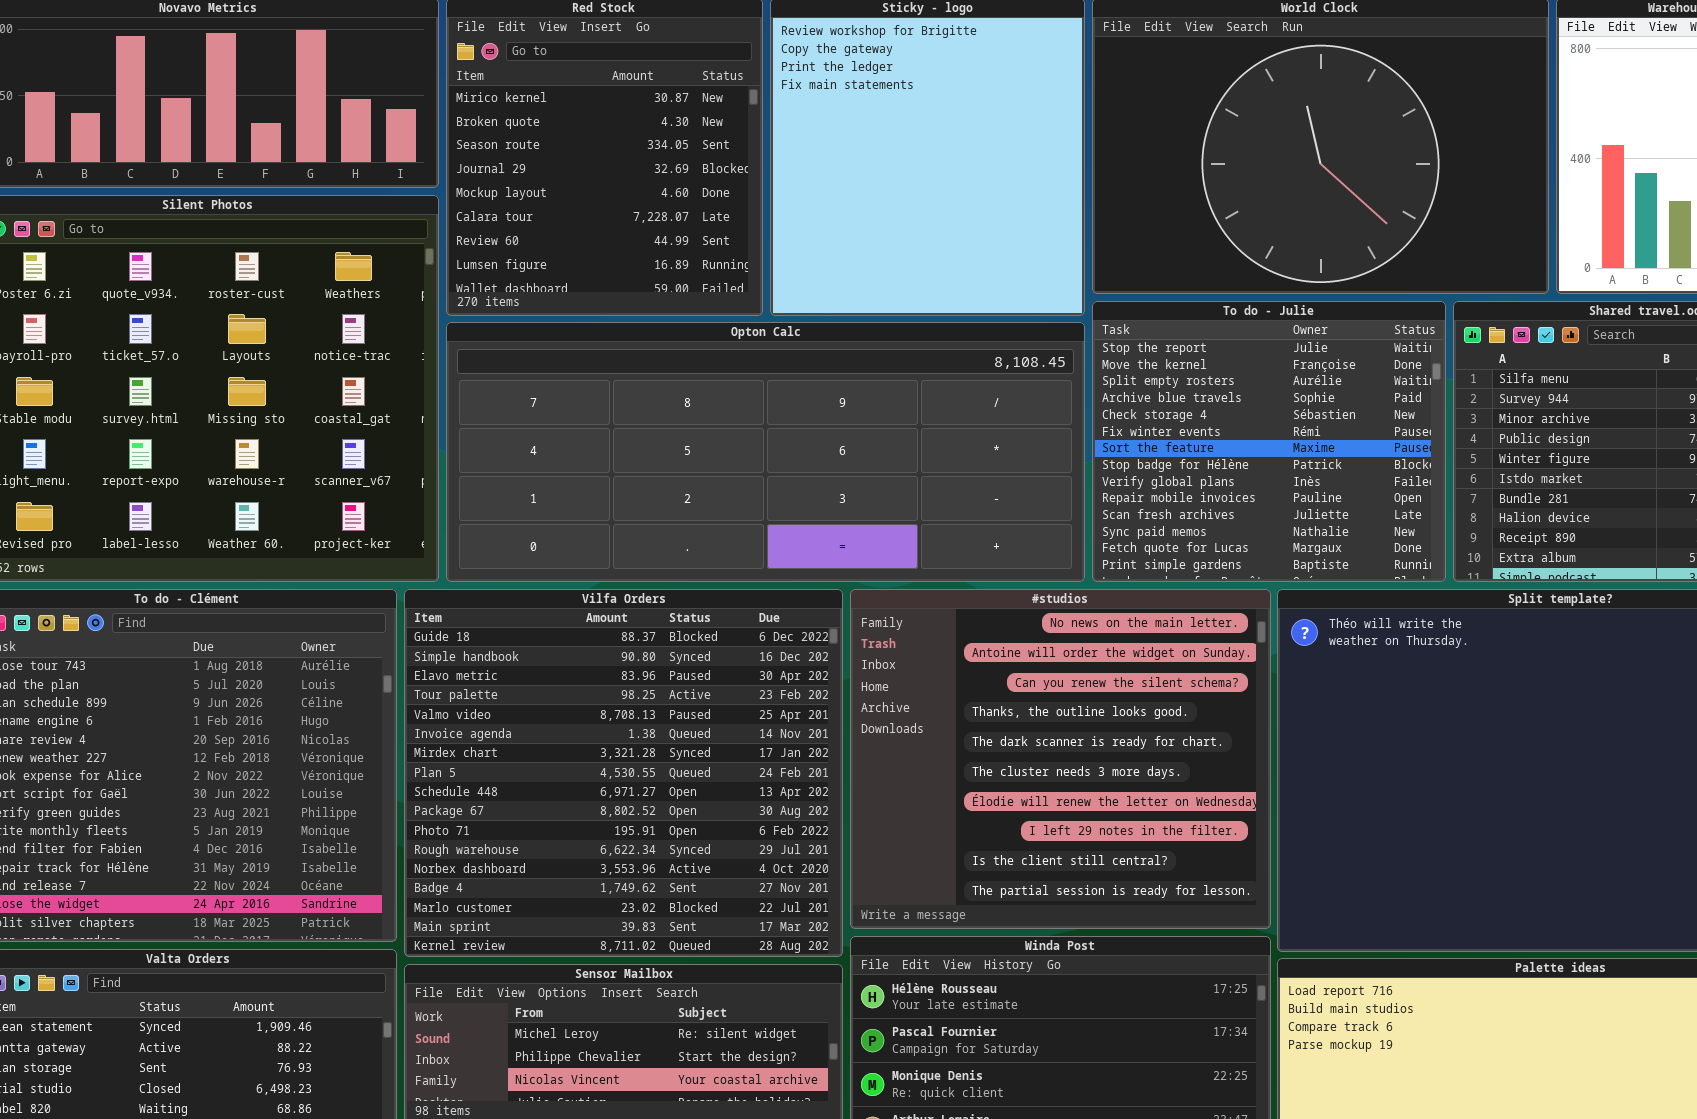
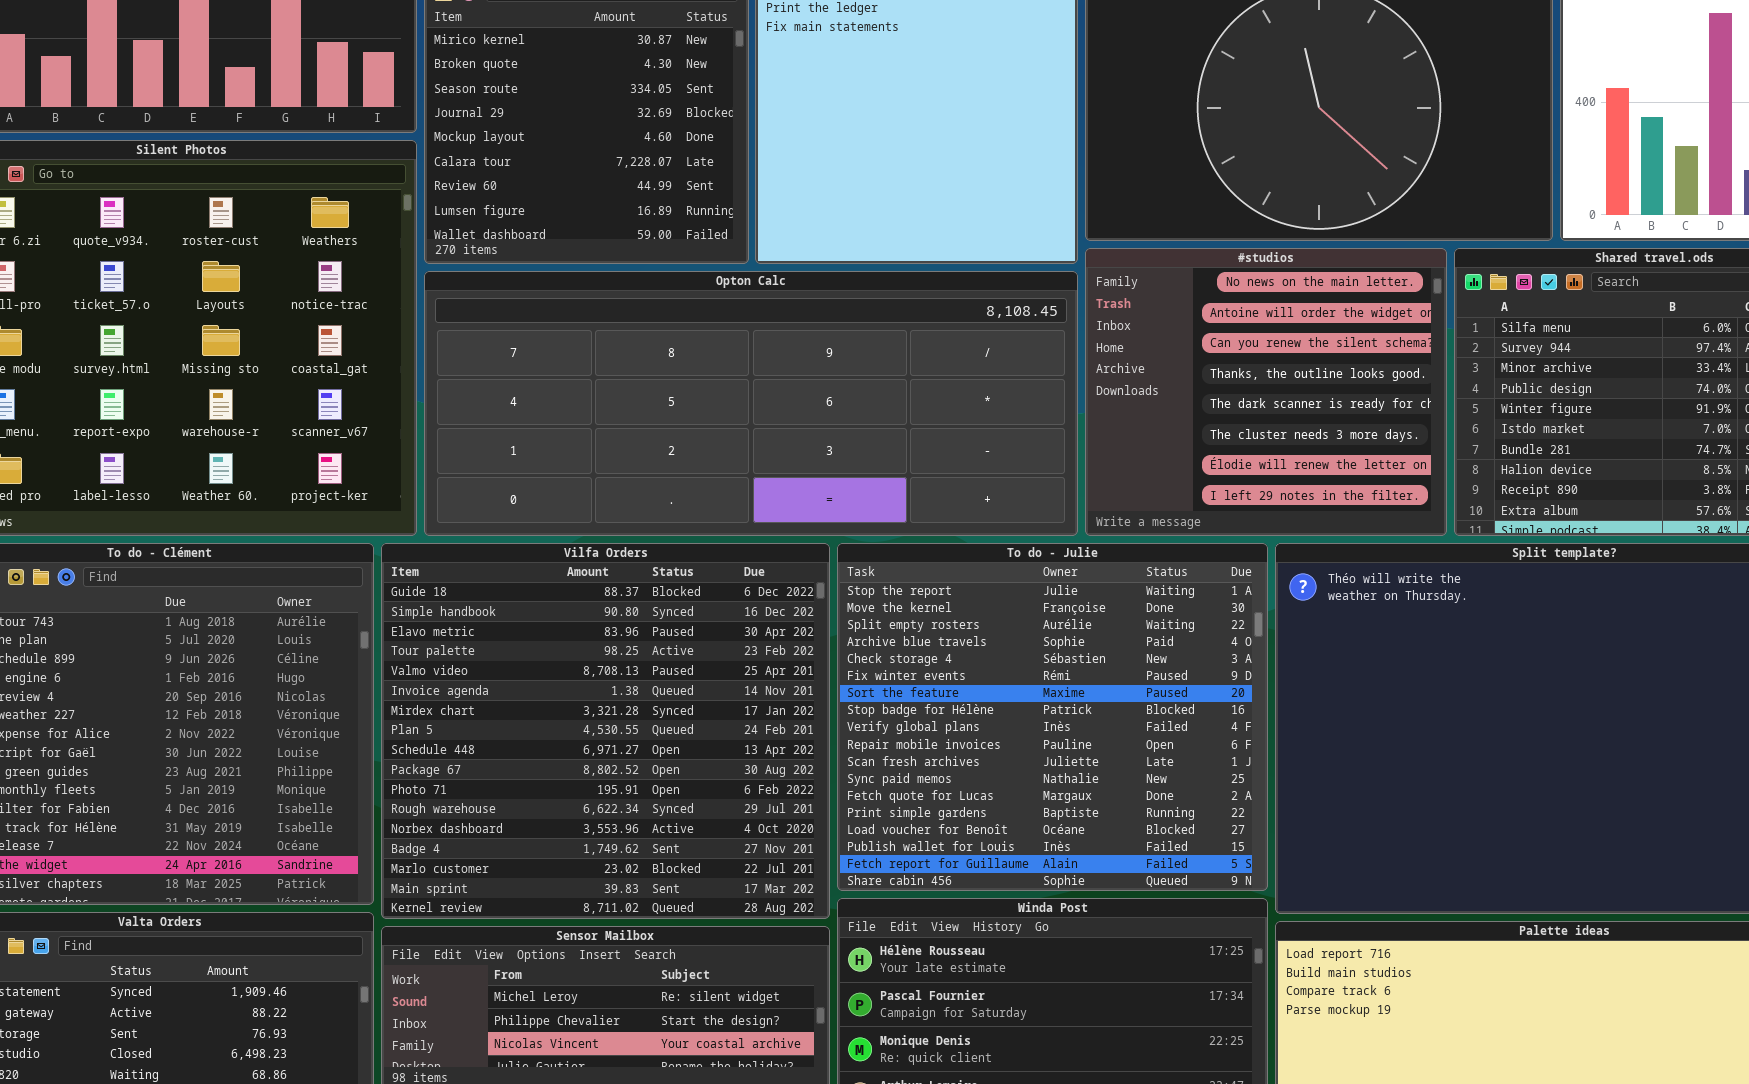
To do - Julie: [1092,301,1446,582] -> [837,543,1268,891], moved, resized
#studios: [850,589,1271,929] -> [1085,248,1447,536], moved, resized

